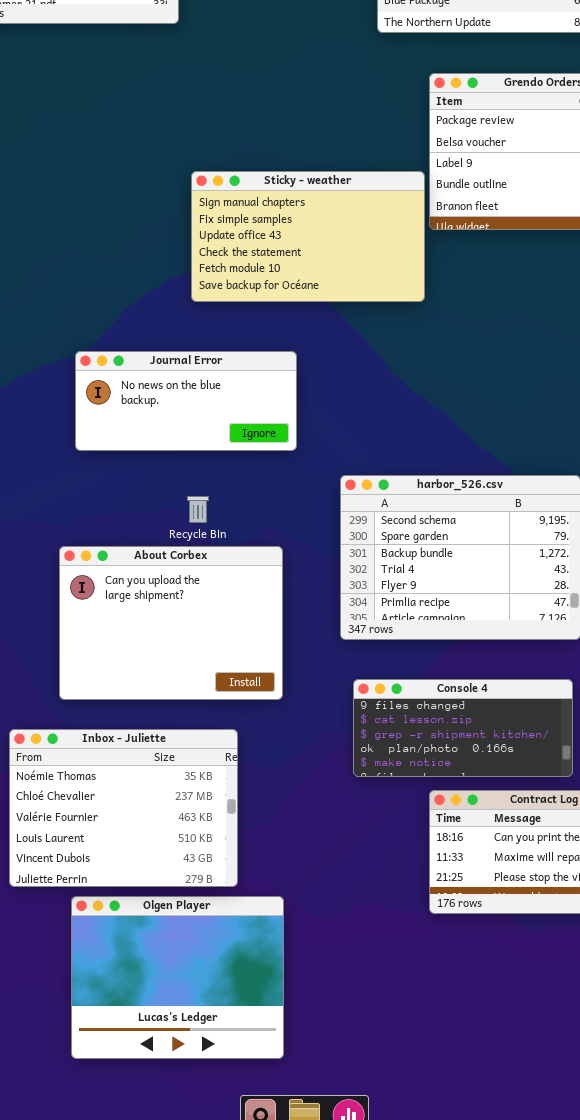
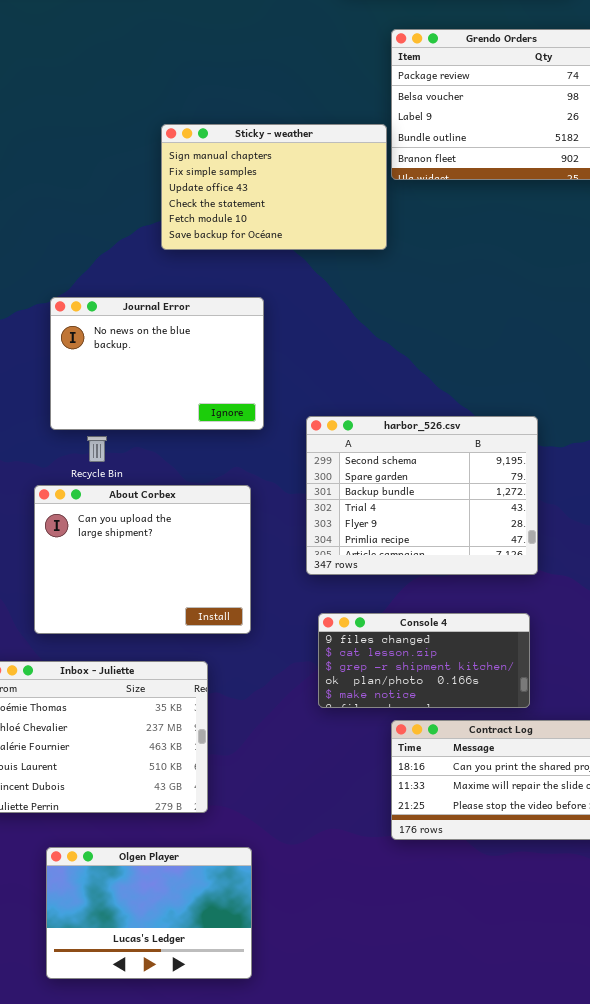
Journal Error: [75,351,297,451] -> [50,297,264,430], resized
Recycle Bin: [187,496,209,523] -> [87,436,107,462], moved
Olgen Player: [71,896,284,1059] -> [46,847,252,979], resized

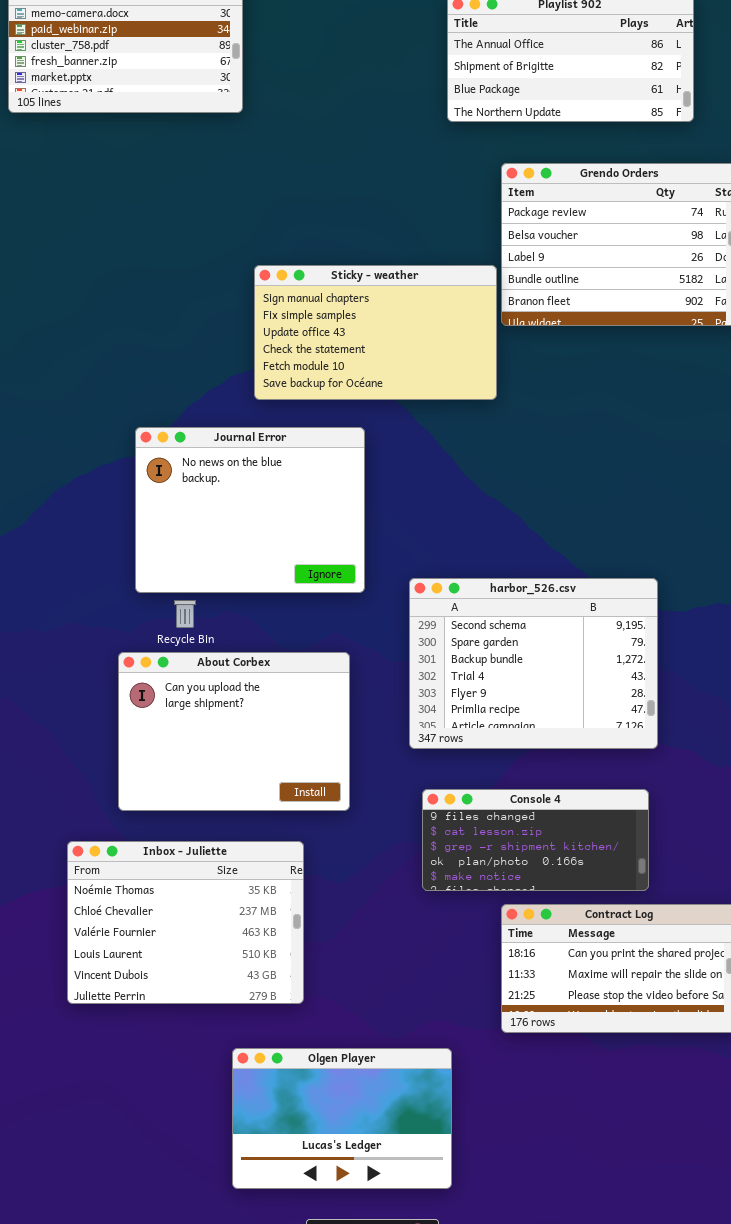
Journal Error: [50,297,264,430] -> [135,427,365,593], resized
Olgen Player: [46,847,252,979] -> [232,1048,452,1189], moved

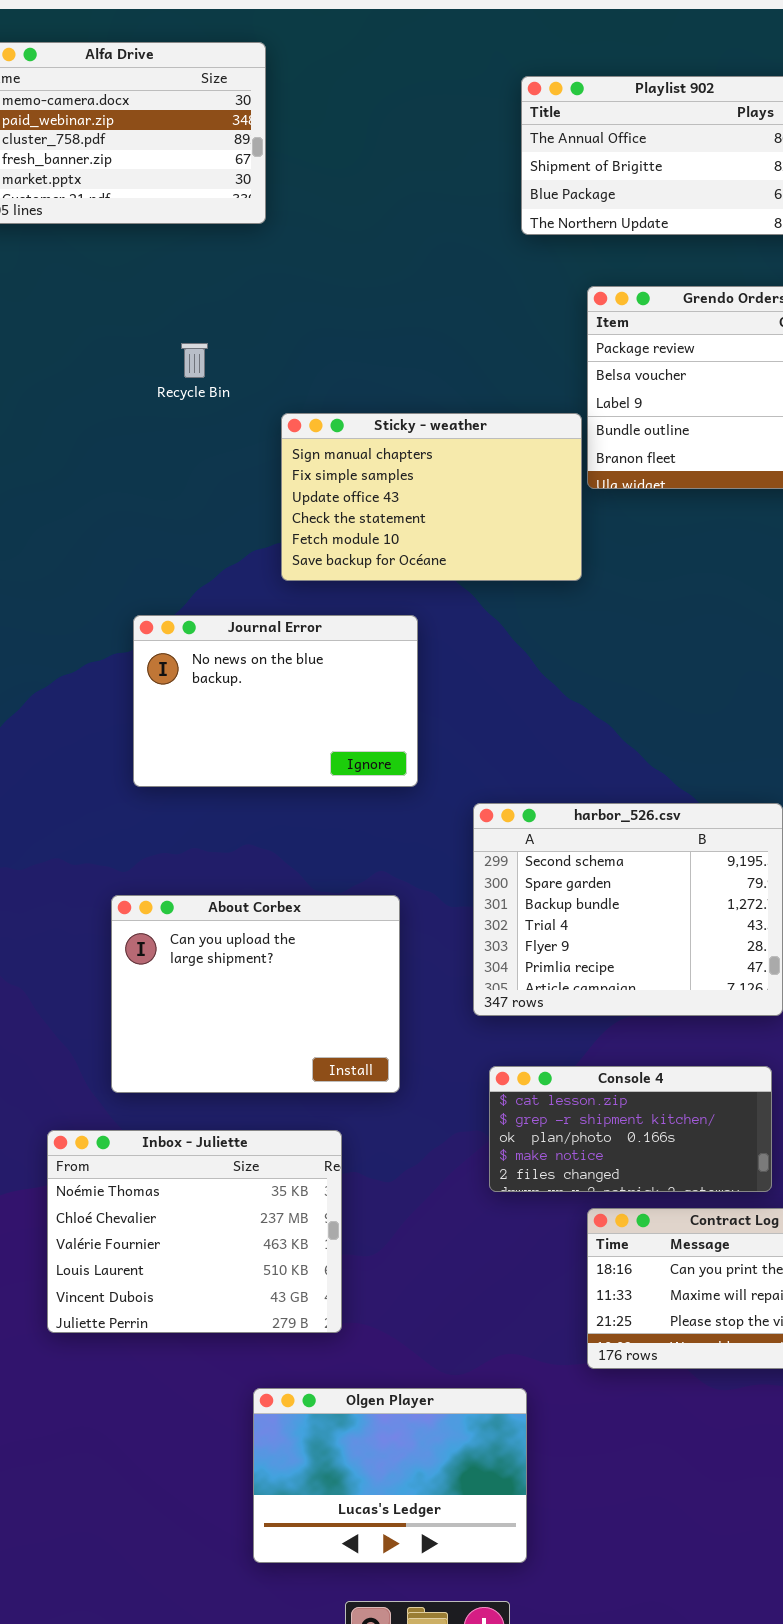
Journal Error: [135,427,365,593] -> [133,615,418,787], resized
Recycle Bin: [174,600,196,628] -> [181,343,208,378], moved
Console 4: [422,789,649,891] -> [489,1066,772,1192], scrolled down 1 row

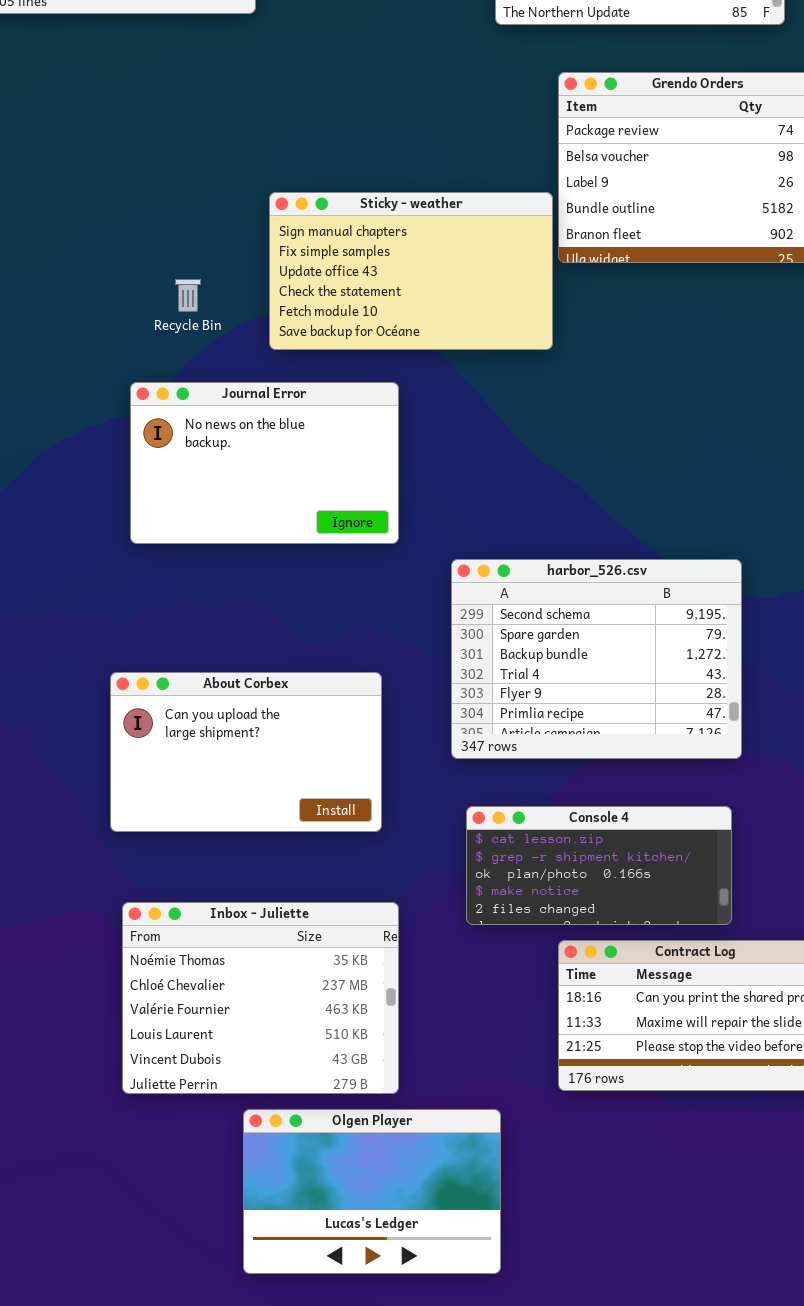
Recycle Bin: [181,343,208,378] -> [175,279,201,312], moved
About Corbex: [111,895,400,1093] -> [110,672,382,832], resized
Inbox - Juliette: [47,1130,342,1333] -> [122,902,399,1094], moved

